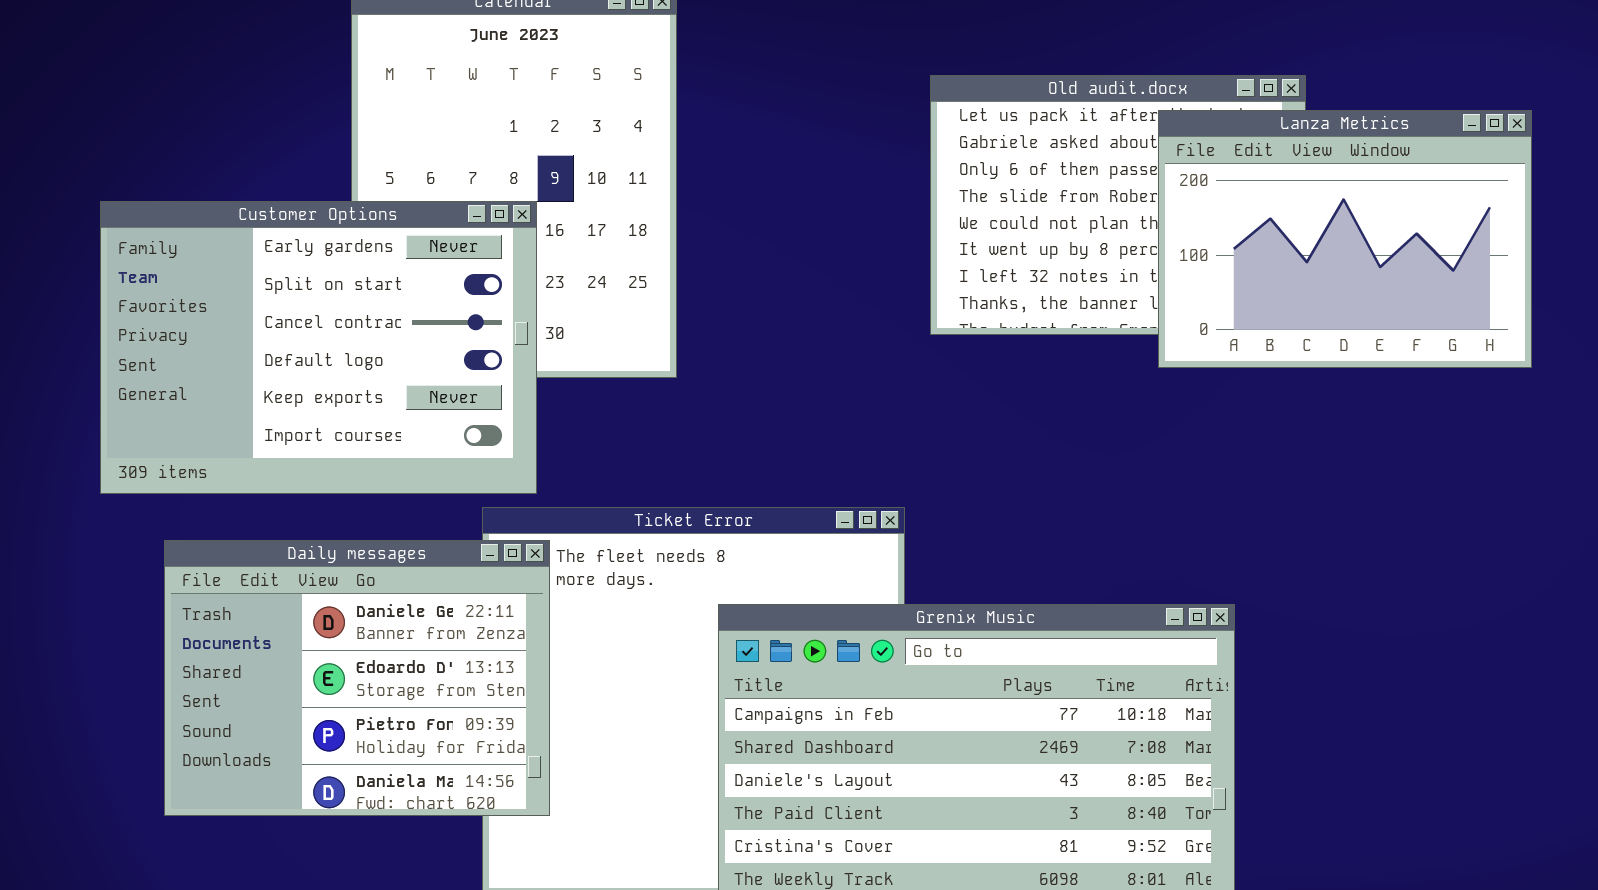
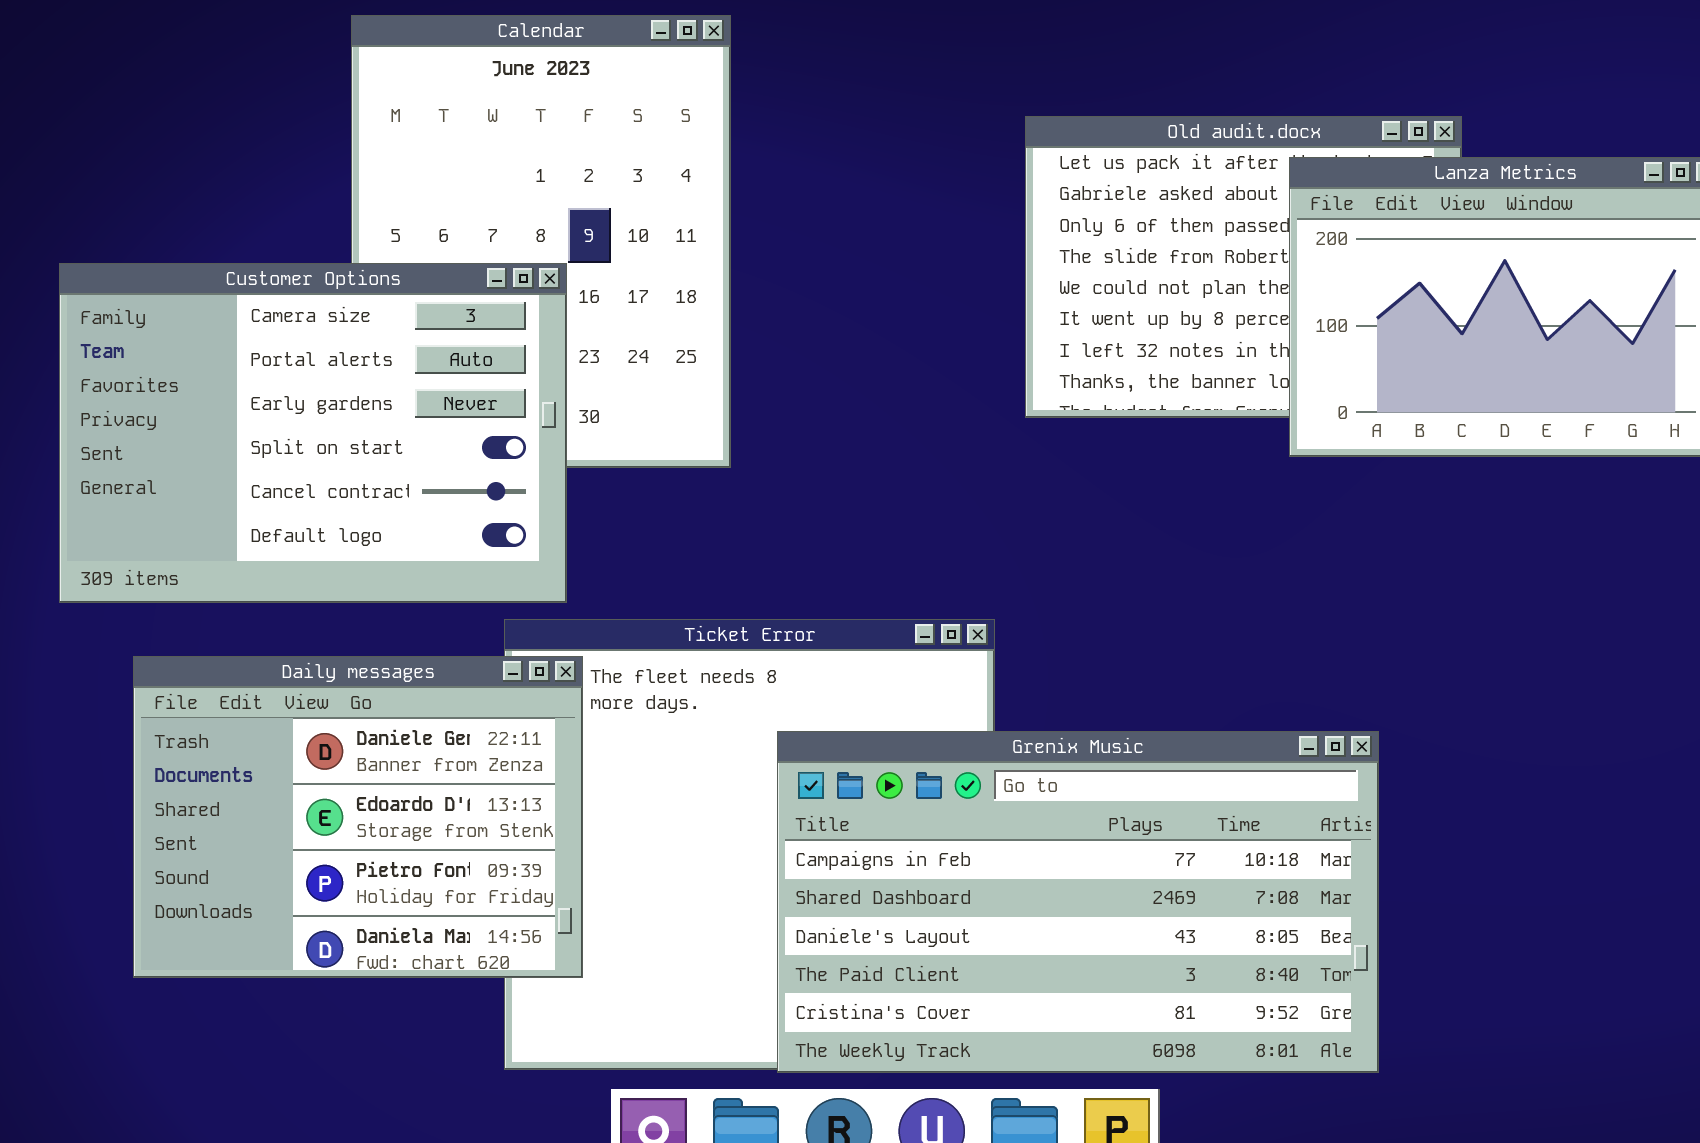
Customer Options: [100,201,537,494] -> [59,263,567,603], scrolled up 2 rows

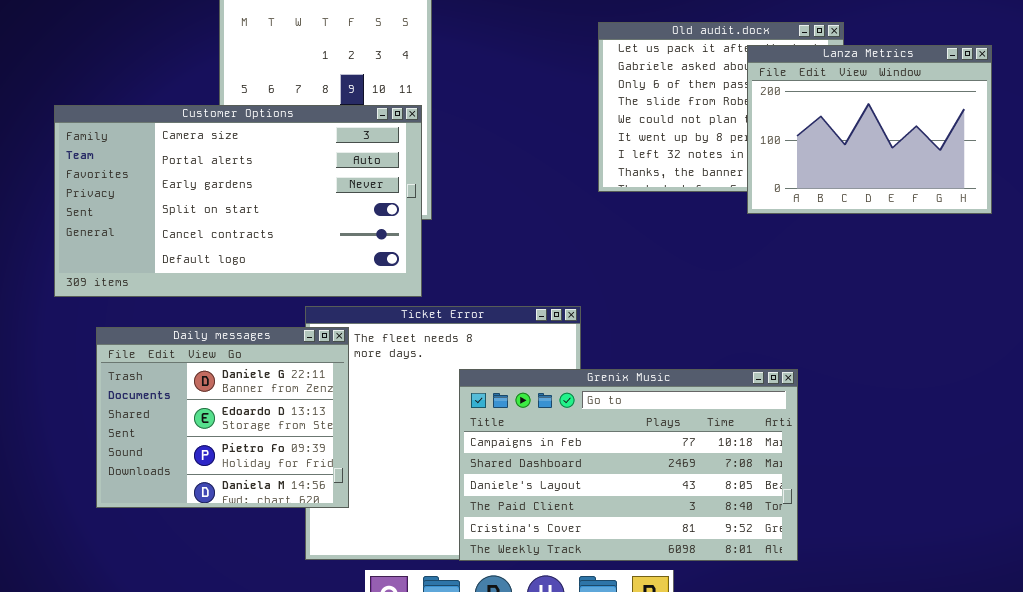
Customer Options: [59,263,567,603] -> [54,105,422,297], resized

